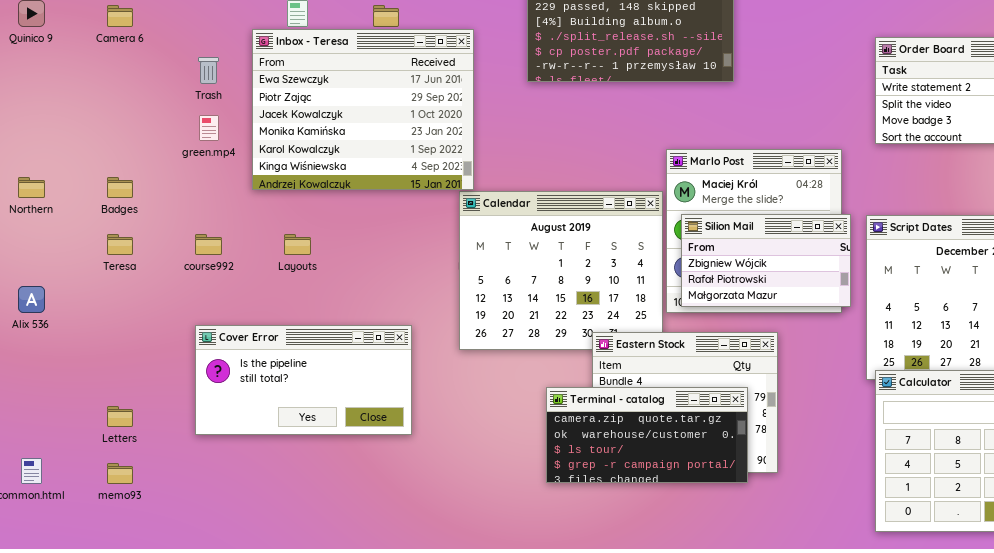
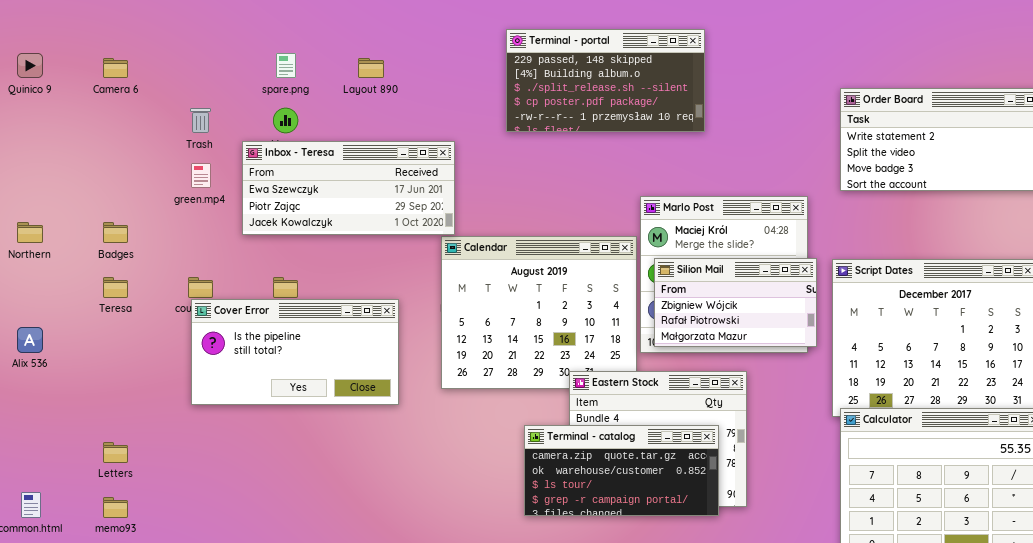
Inbox - Teresa: [252,29,474,190] -> [242,141,455,235], resized
Cover Error: [195,325,412,435] -> [191,299,399,405], moved

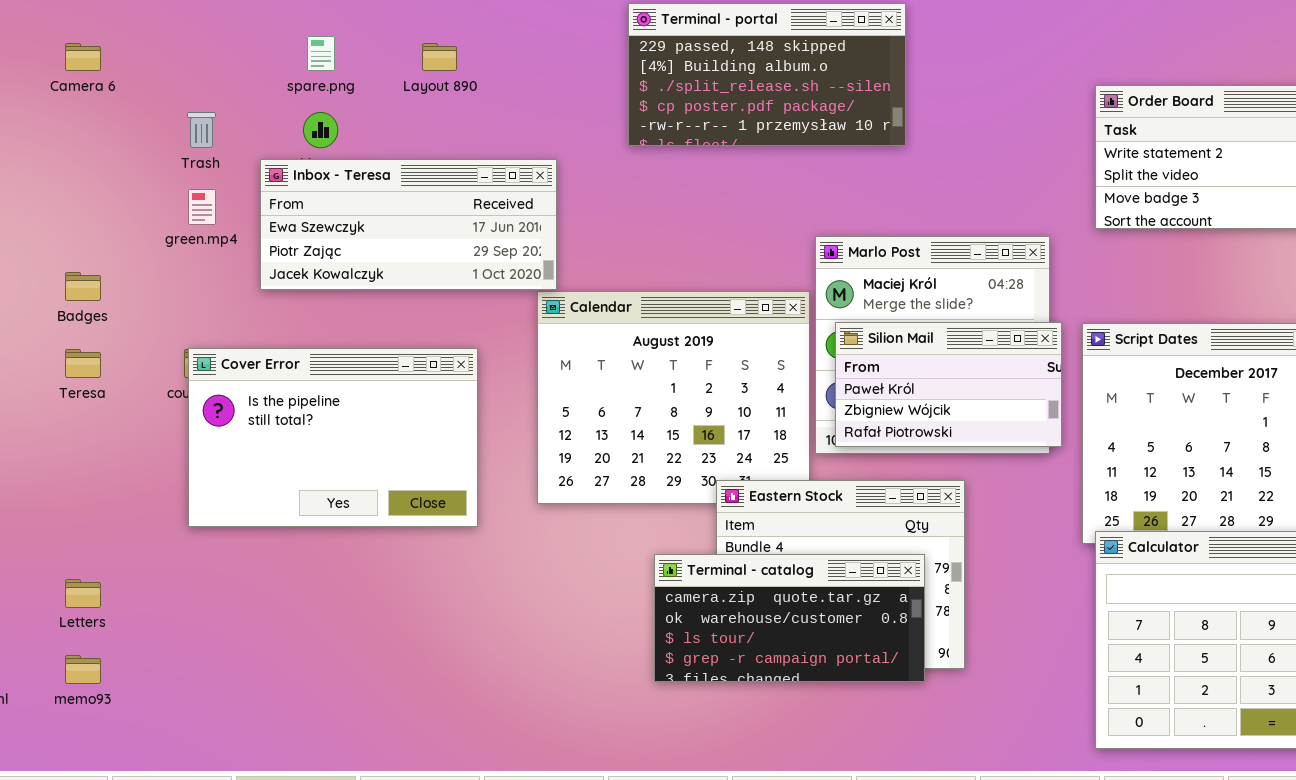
Silion Mail: [654,258,817,347] -> [835,322,1062,447], scrolled up 1 row
Cover Error: [191,299,399,405] -> [188,348,478,527], resized

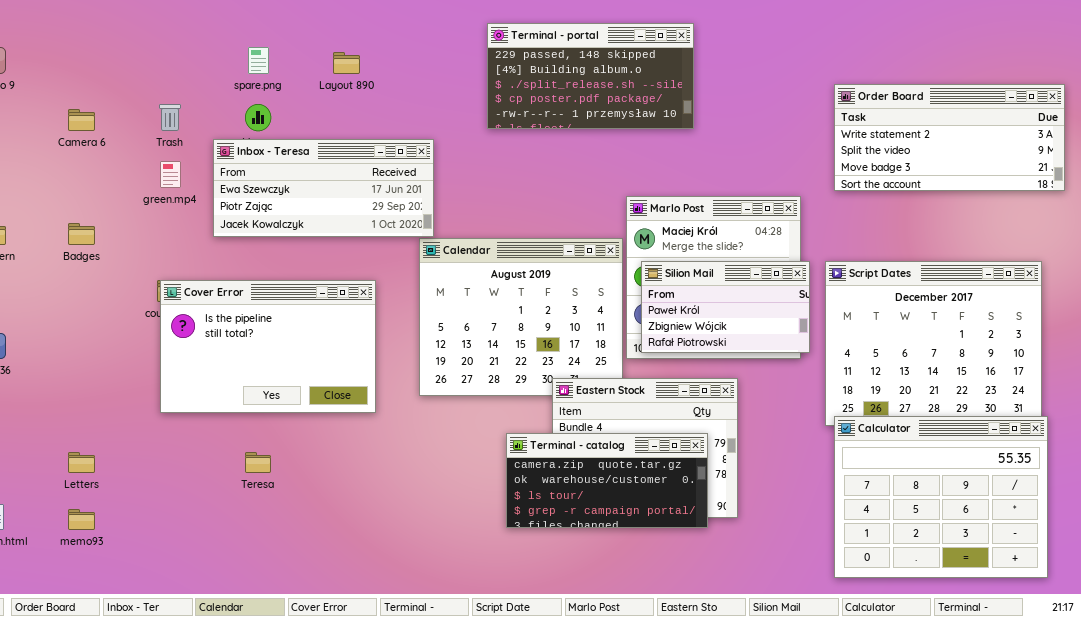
Camera 6: [65,43,101,71] -> [68,109,95,131], moved
Teresa: [65,349,101,378] -> [245,452,271,473], moved

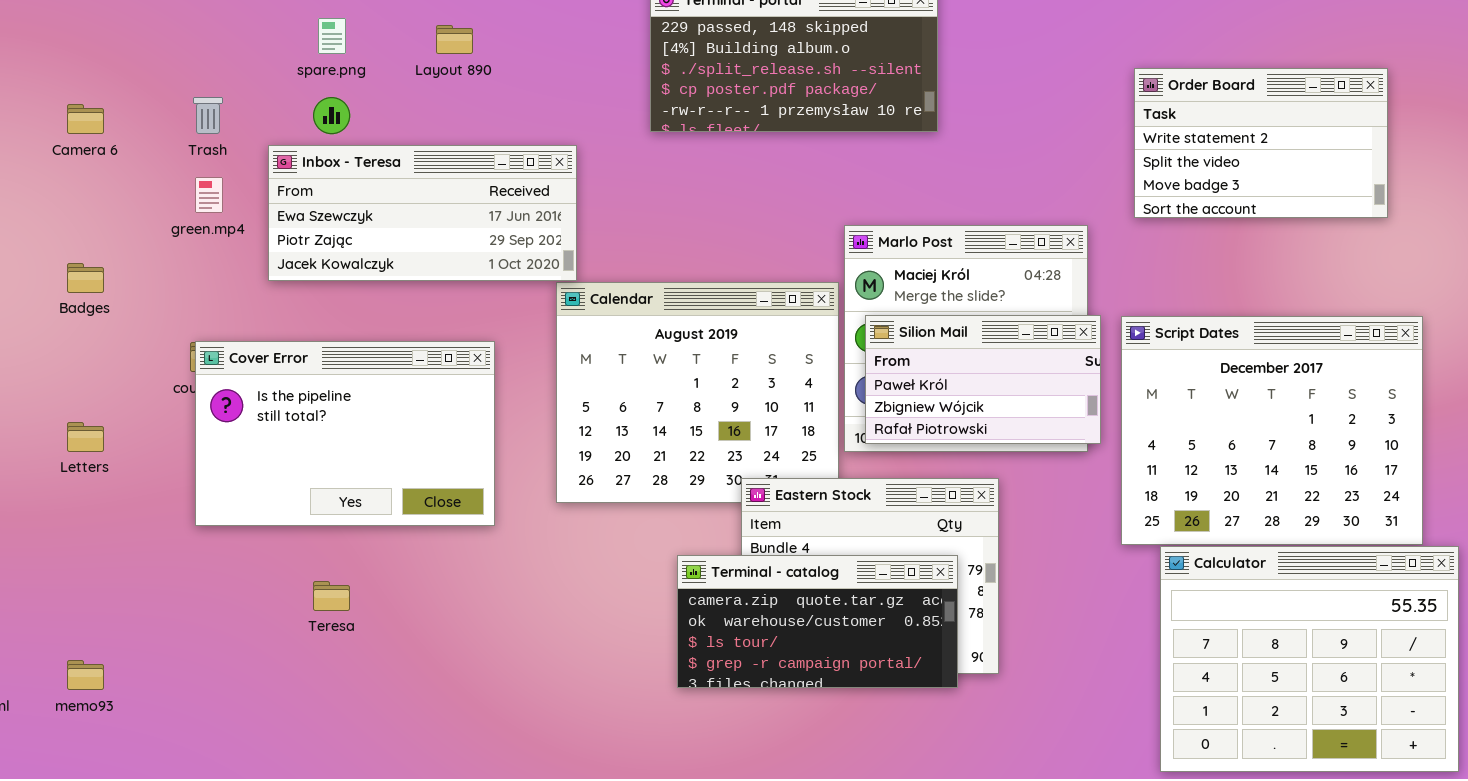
Order Board: [834,84,1065,191] -> [1134,68,1388,218], resized
Calculator: [834,416,1048,578] -> [1160,546,1459,772], moved
Letters: [68,452,95,473] -> [67,422,104,452], moved

